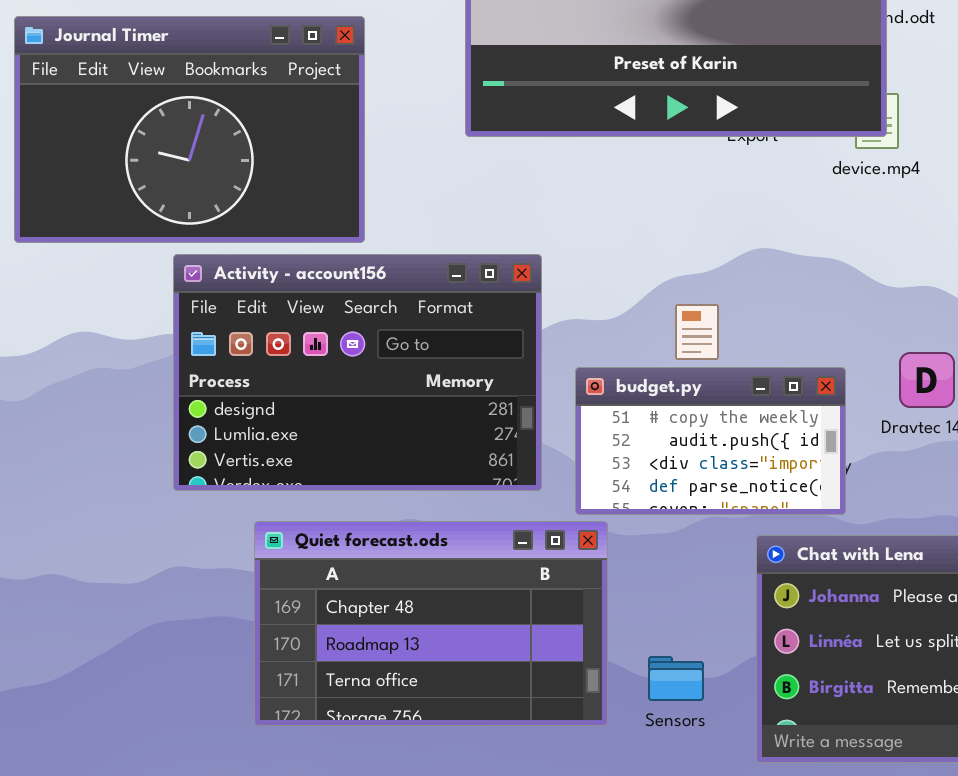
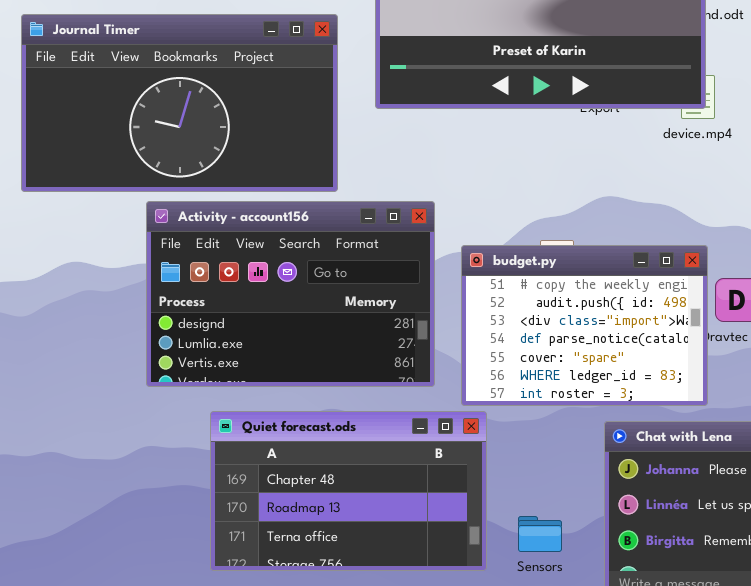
Journal Timer: [14,16,365,243] -> [21,14,338,192], resized
budget.py: [575,367,846,515] -> [461,245,708,406], resized

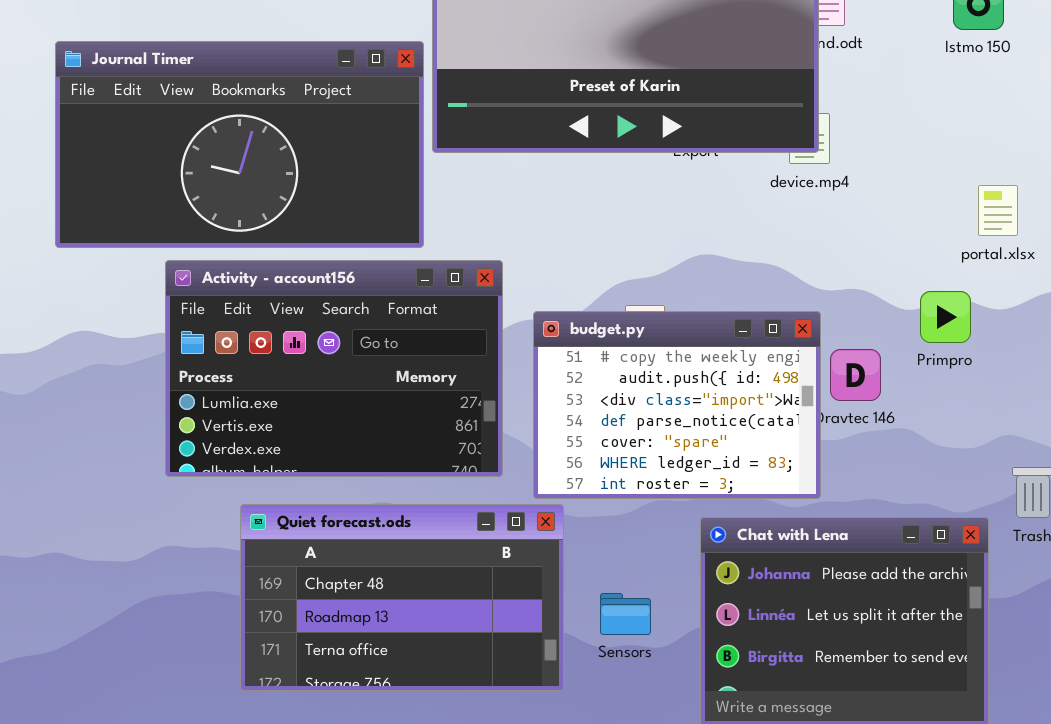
Journal Timer: [21,14,338,192] -> [55,41,424,248], moved
Activity - account156: [146,201,435,387] -> [165,260,503,477], scrolled down 1 row
Sensors: [518,516,562,552] -> [600,593,651,635], moved

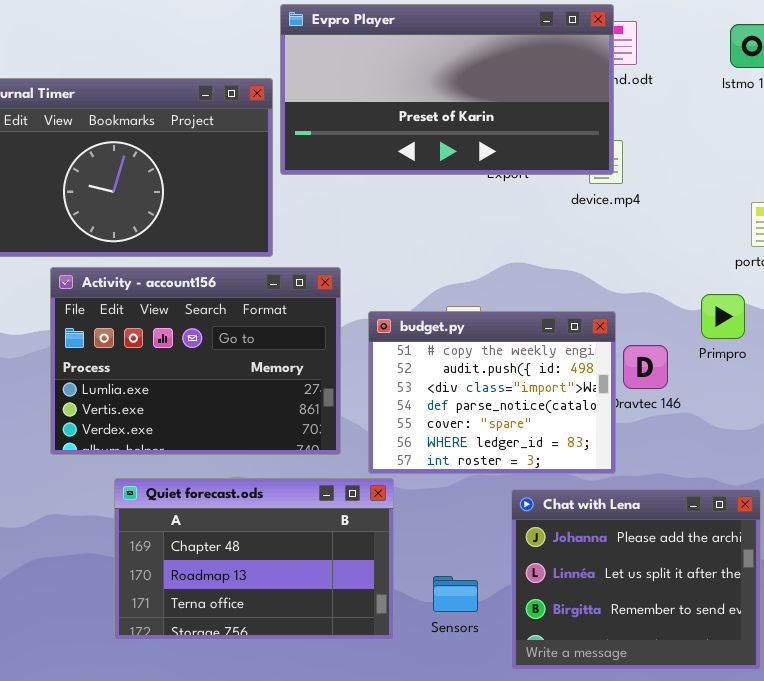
Sensors: [600,593,651,635] -> [433,576,478,612], moved

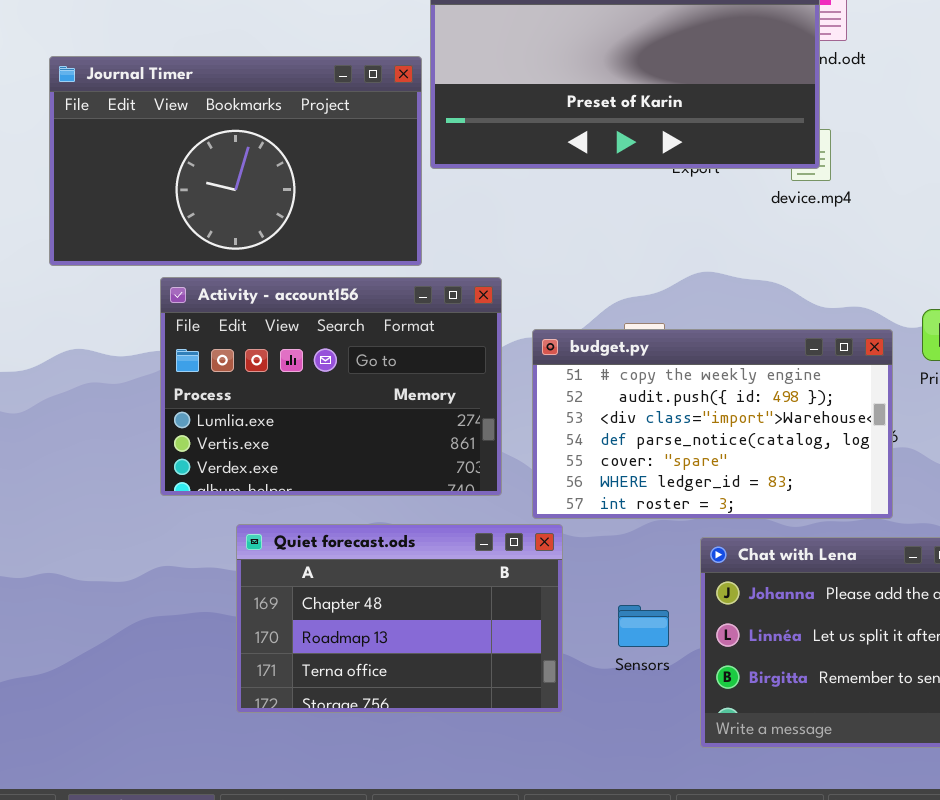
budget.py: [368,311,616,474] -> [532,329,893,519], resized
Sensors: [433,576,478,612] -> [618,605,669,647], moved

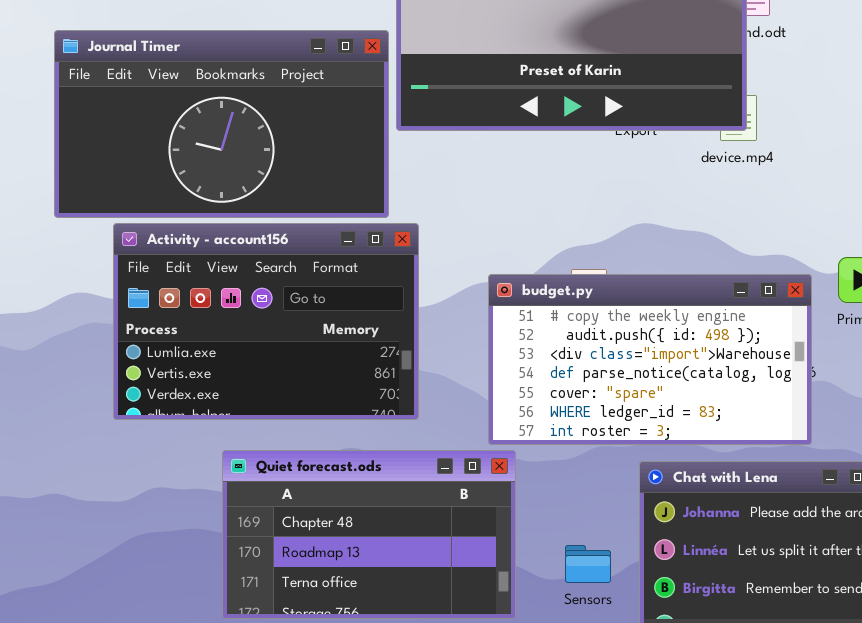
Activity - account156: [160,277,502,496] -> [113,223,419,420], moved
Sensors: [618,605,669,647] -> [565,545,611,583], moved

